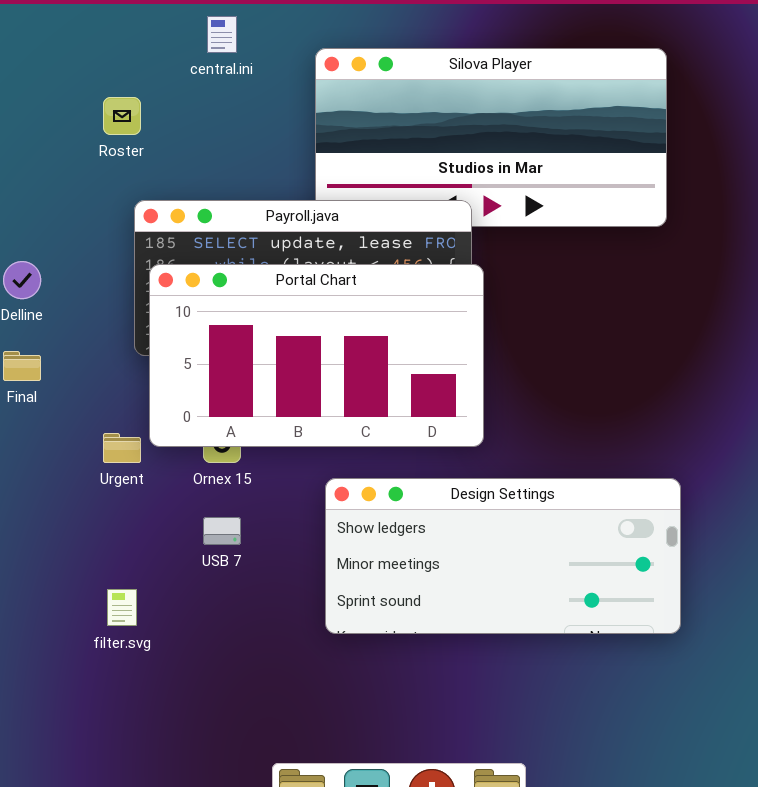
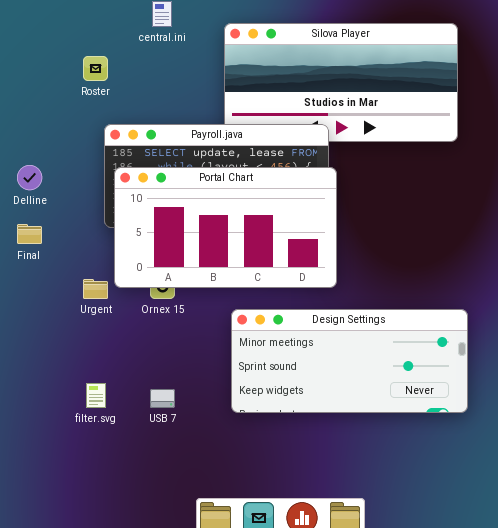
Design Settings: [325,478,681,634] -> [231,309,468,413], scrolled down 1 row
USB 7: [203,517,241,545] -> [150,389,175,408], moved

